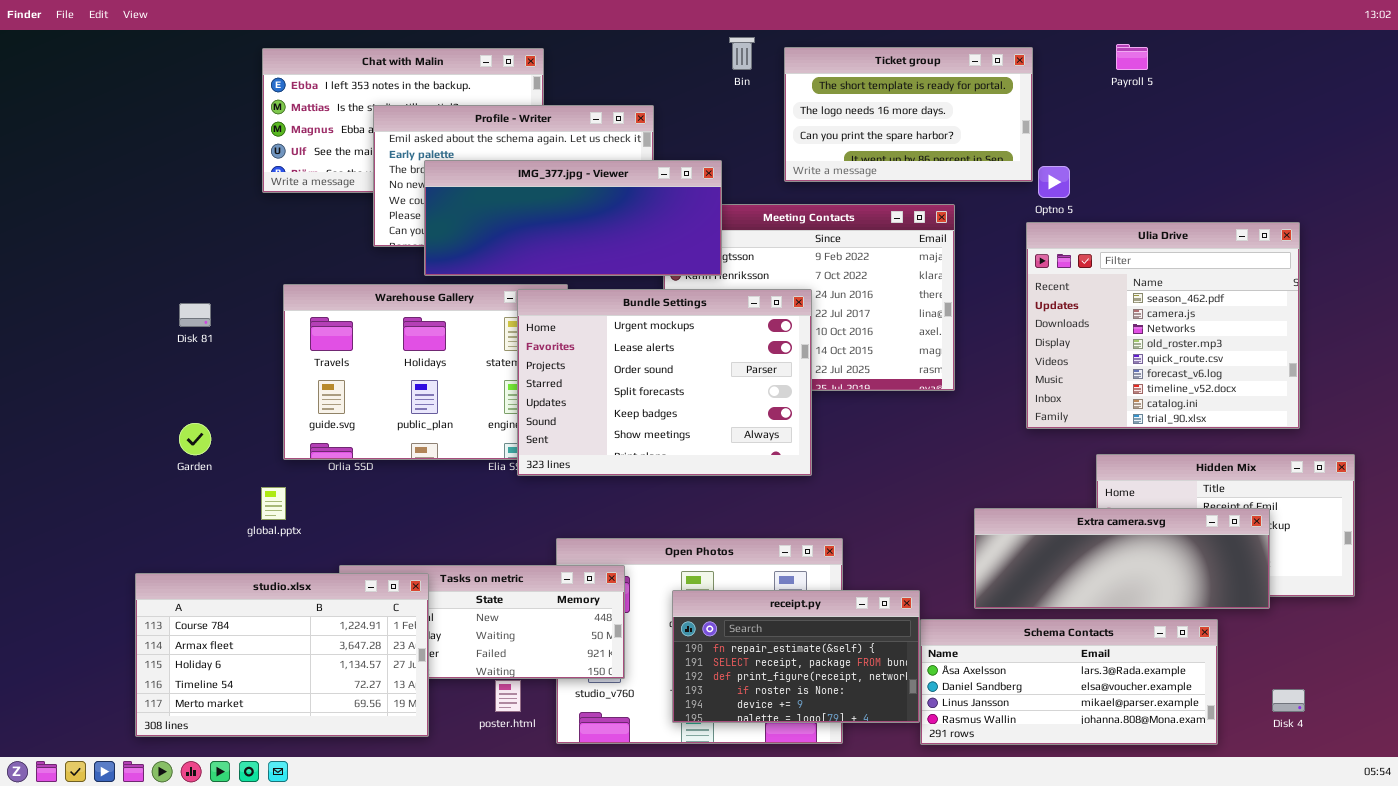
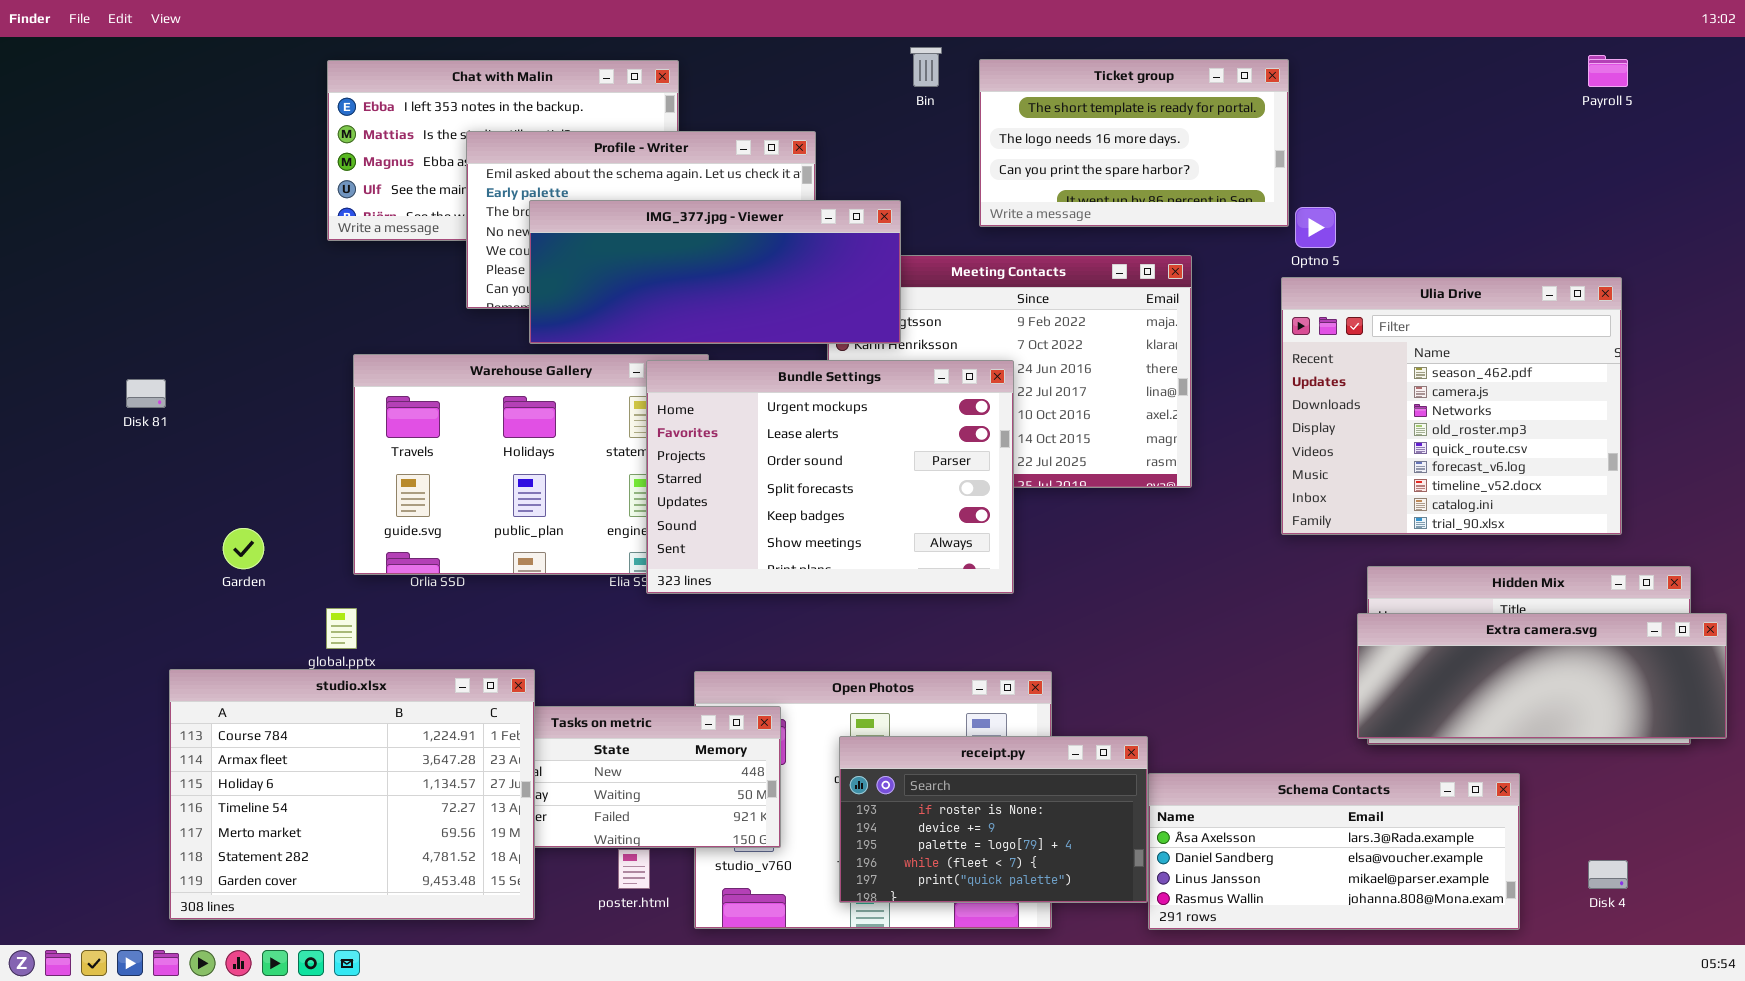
Payroll 5: [1116,44,1148,70] -> [1588,55,1628,87], moved
Disk 81: [179,303,211,327] -> [126,379,166,408], moved
Extra camera.svg: [974,508,1270,609] -> [1357,613,1727,739], moved
studio.xlsx: [135,573,429,737] -> [169,669,535,920], resized
receipt.py: [672,590,920,723] -> [839,736,1148,903], scrolled down 3 rows

